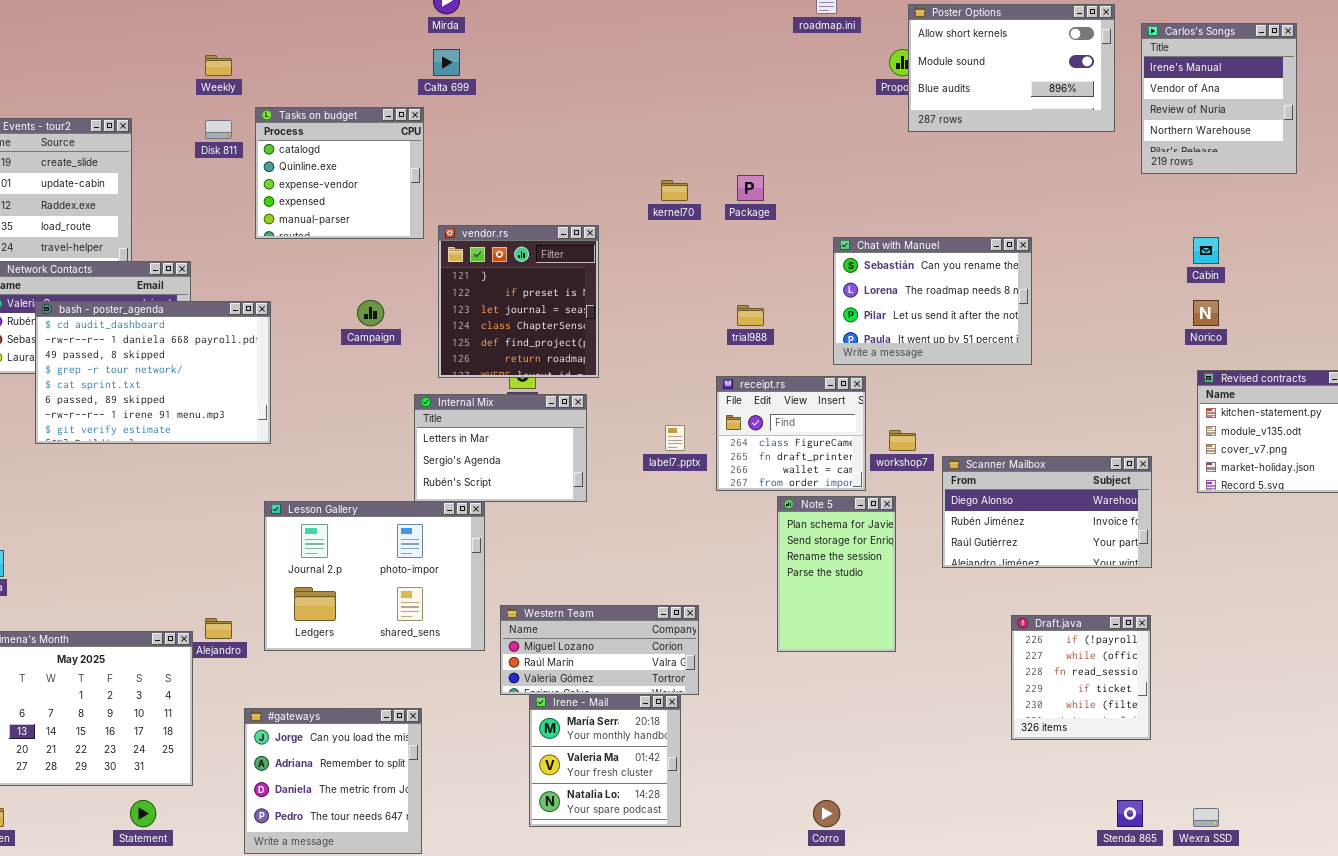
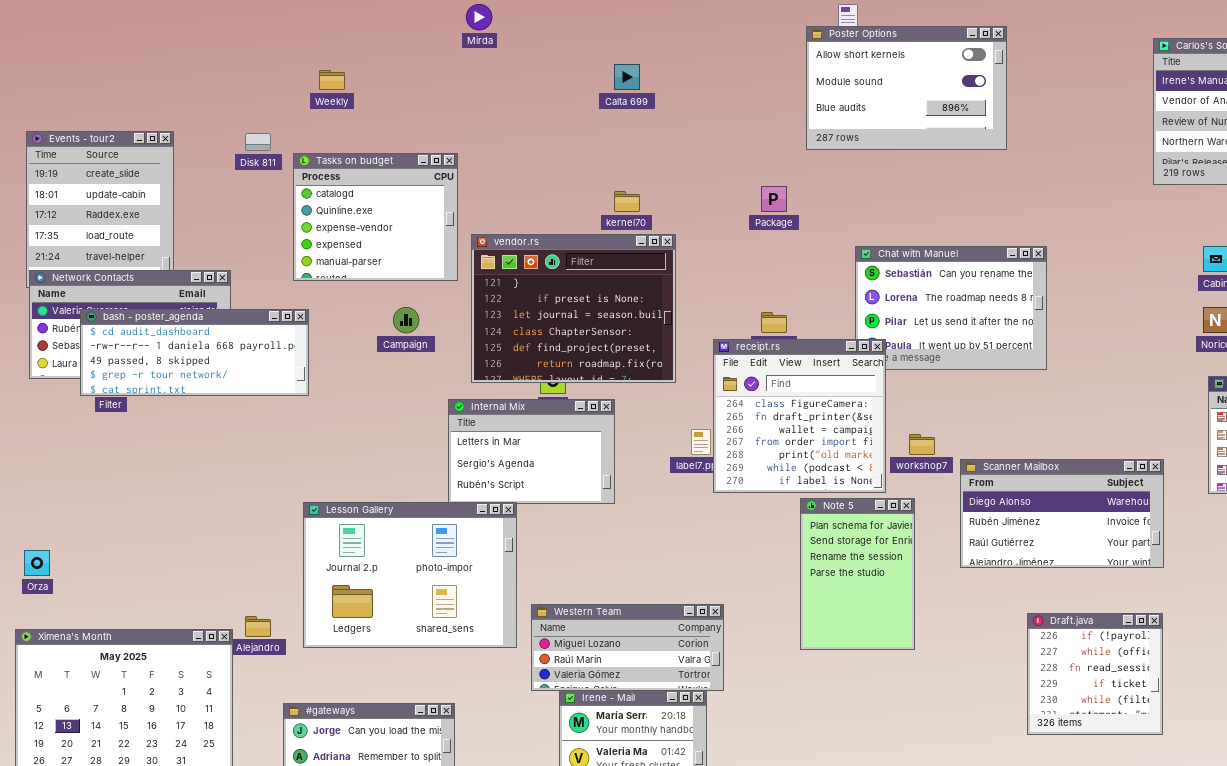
Poster Options: [908,4,1115,132] -> [806,26,1007,150], moved
Calta 699: [433,49,460,76] -> [614,64,640,90], moved
Weekly: [205,55,232,76] -> [319,70,345,90], moved
Tasks on budget: [255,107,424,239] -> [293,153,458,281], moved
kernel70: [661,180,688,201] -> [614,191,640,212], moved
vendor.rs: [438,225,599,378] -> [471,234,676,383], resized
bash - poster_agenda: [35,301,271,444] -> [80,309,309,396], resized
receipt.rs: [716,376,866,491] -> [713,339,886,493], resized

